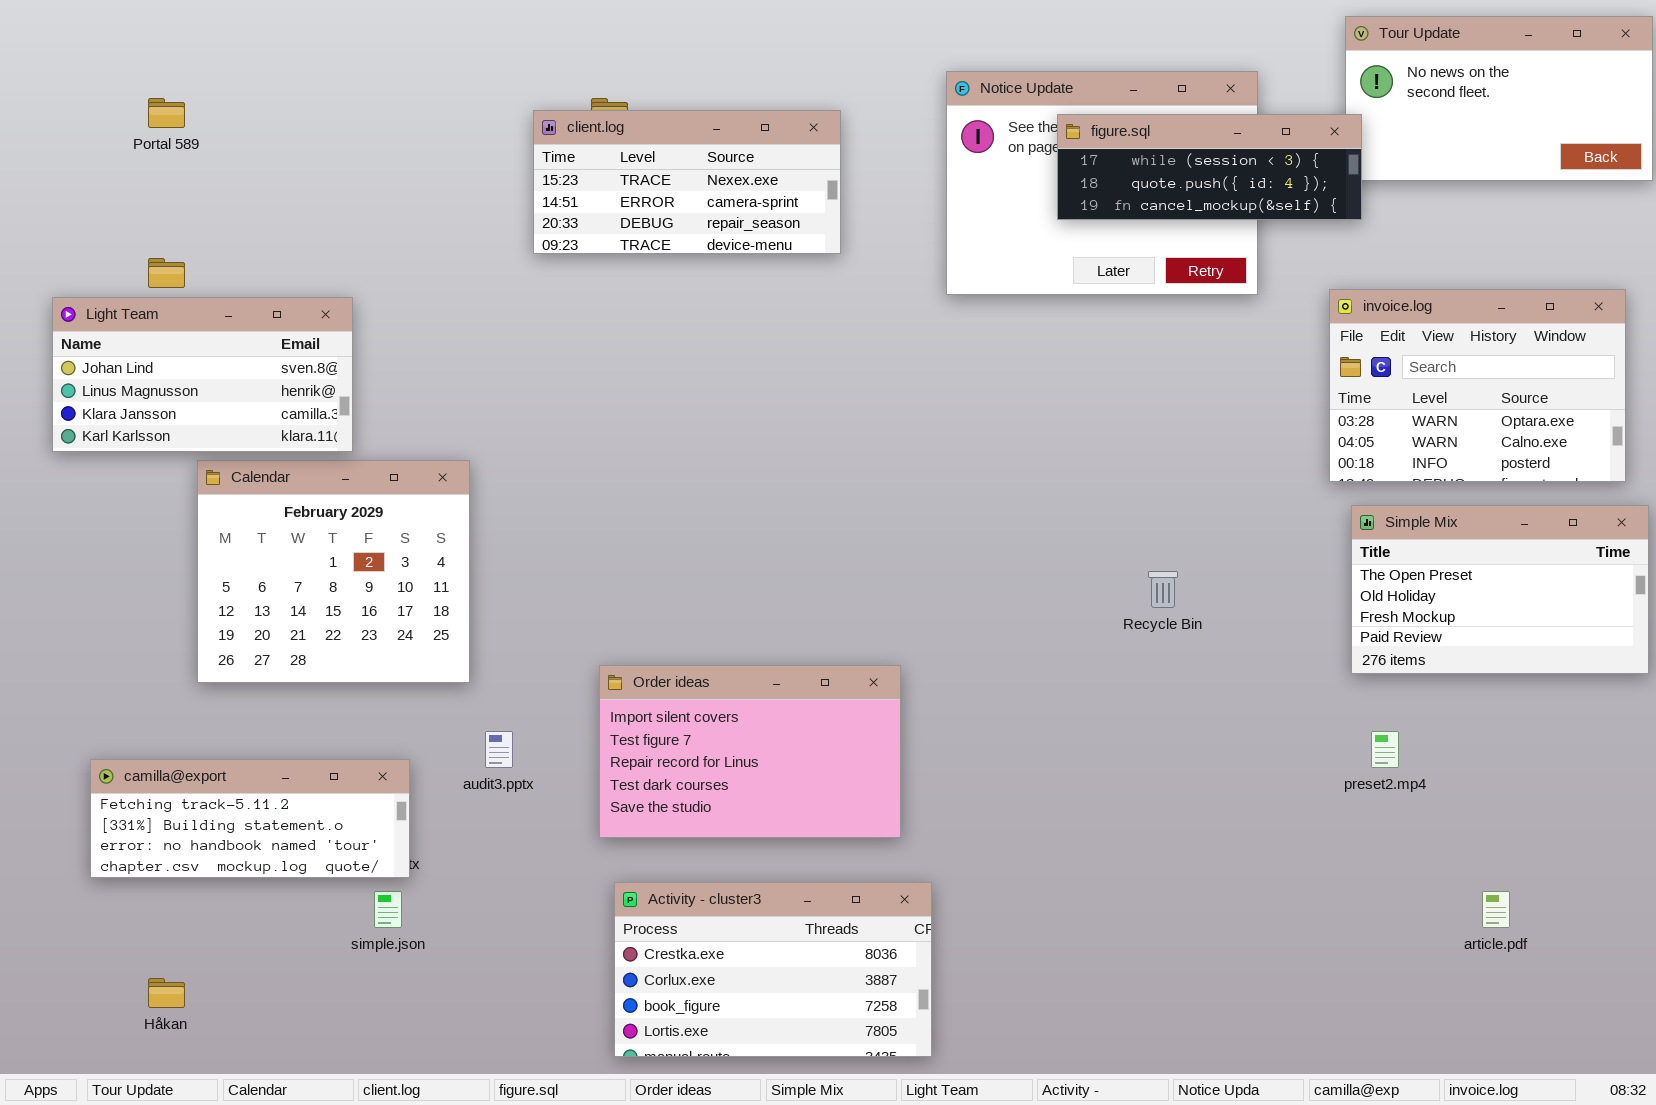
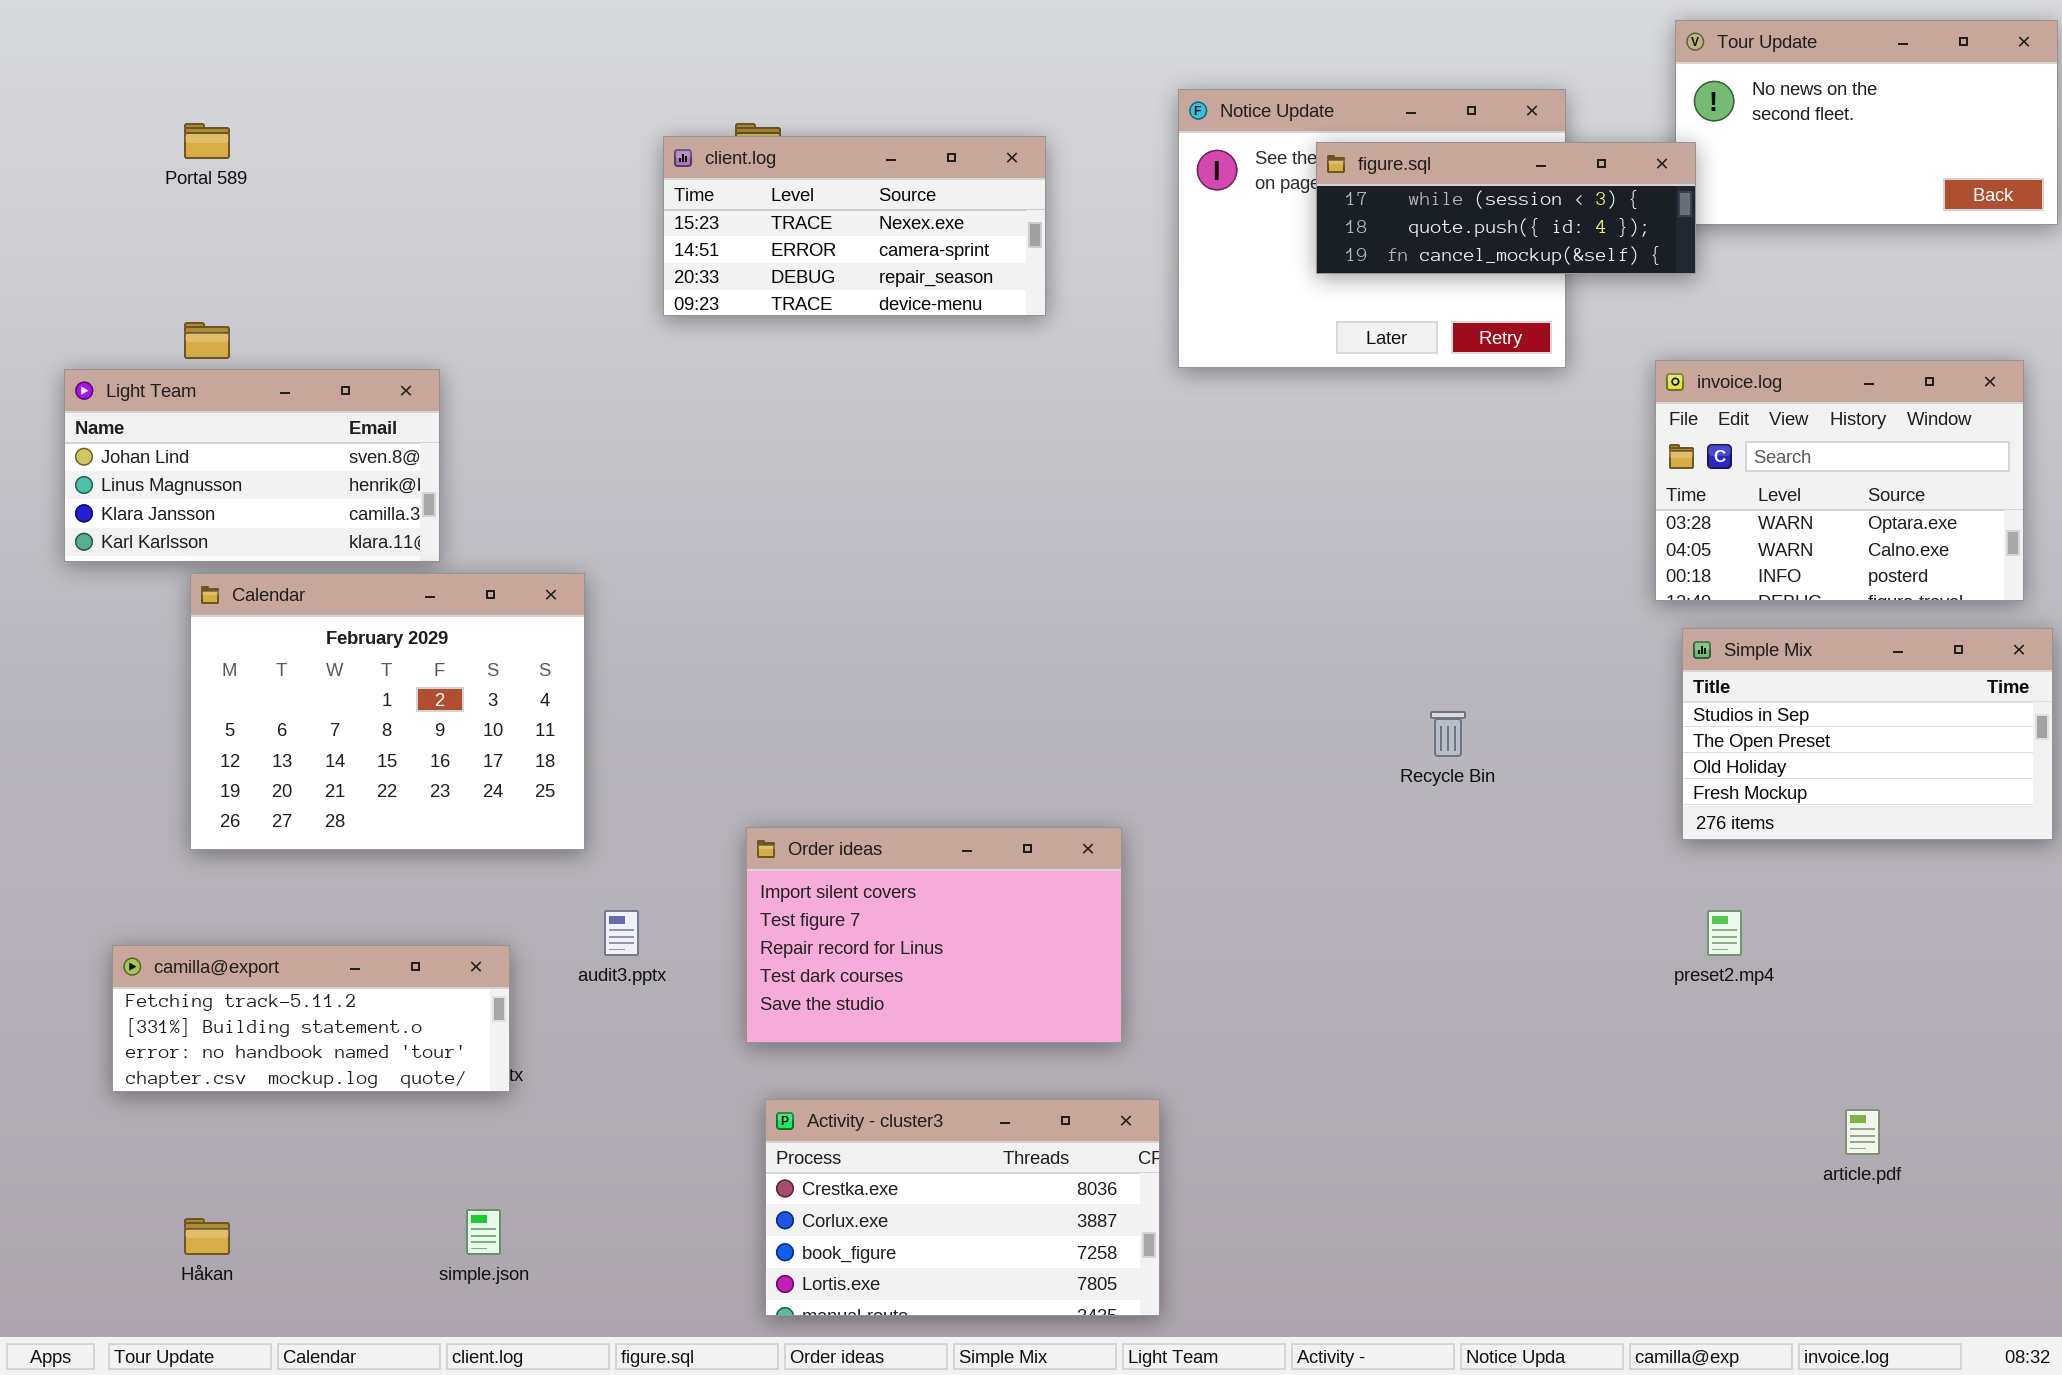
Calendar: [197,460,470,683] -> [190,573,585,850], resized
Simple Mix: [1351,505,1649,674] -> [1682,628,2053,840], scrolled up 1 row
simple.json: [374,891,402,928] -> [466,1209,501,1255], moved

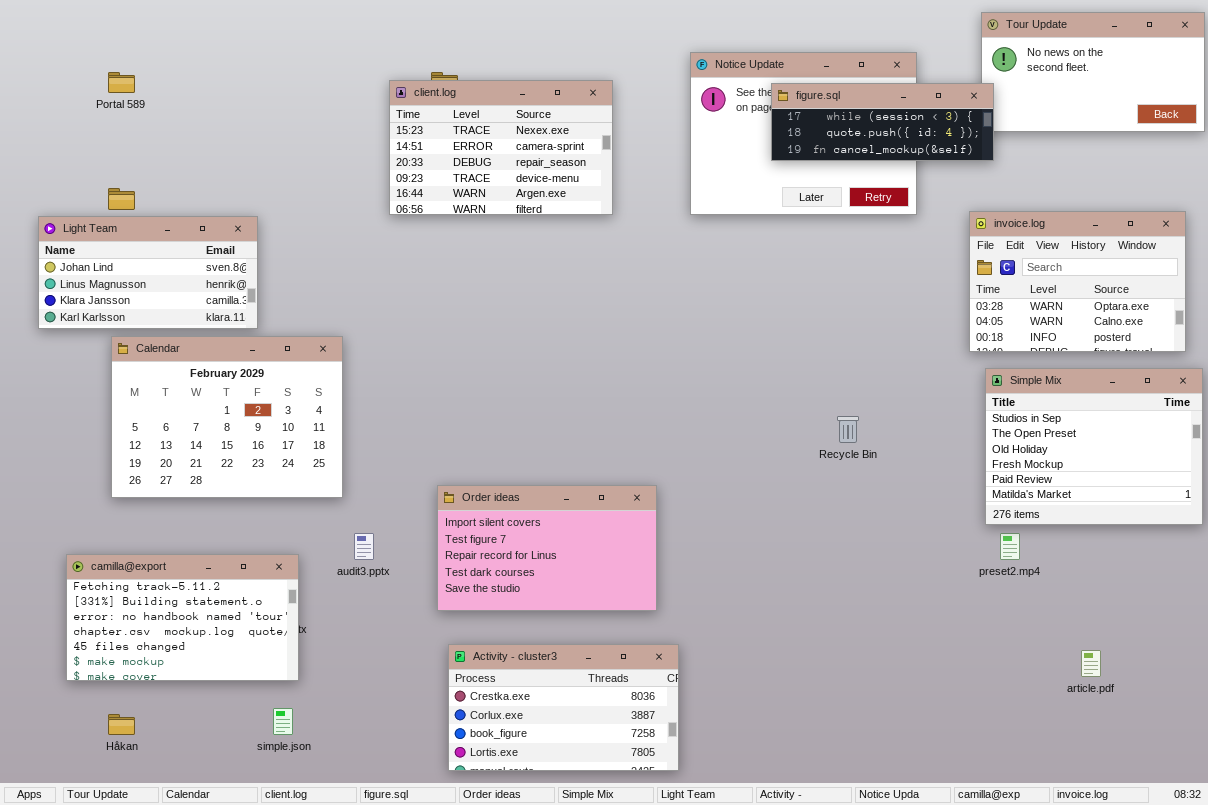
client.log: [663,136,1046,316] -> [389,80,613,215], resized
Simple Mix: [1682,628,2053,840] -> [985,368,1203,525], resized
camilla@export: [112,945,510,1092] -> [66,554,299,681], resized

